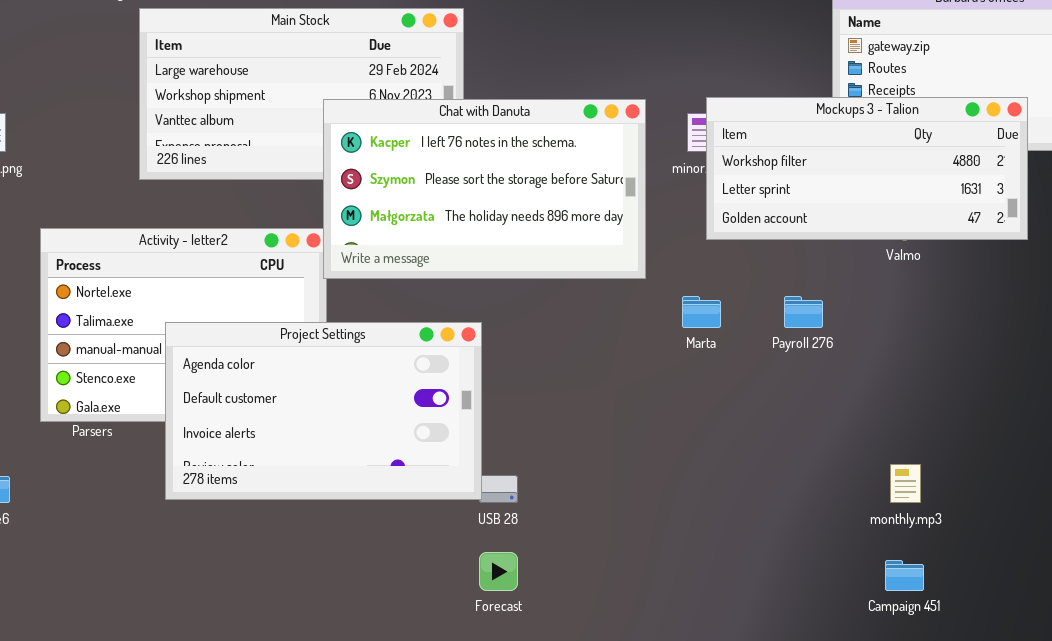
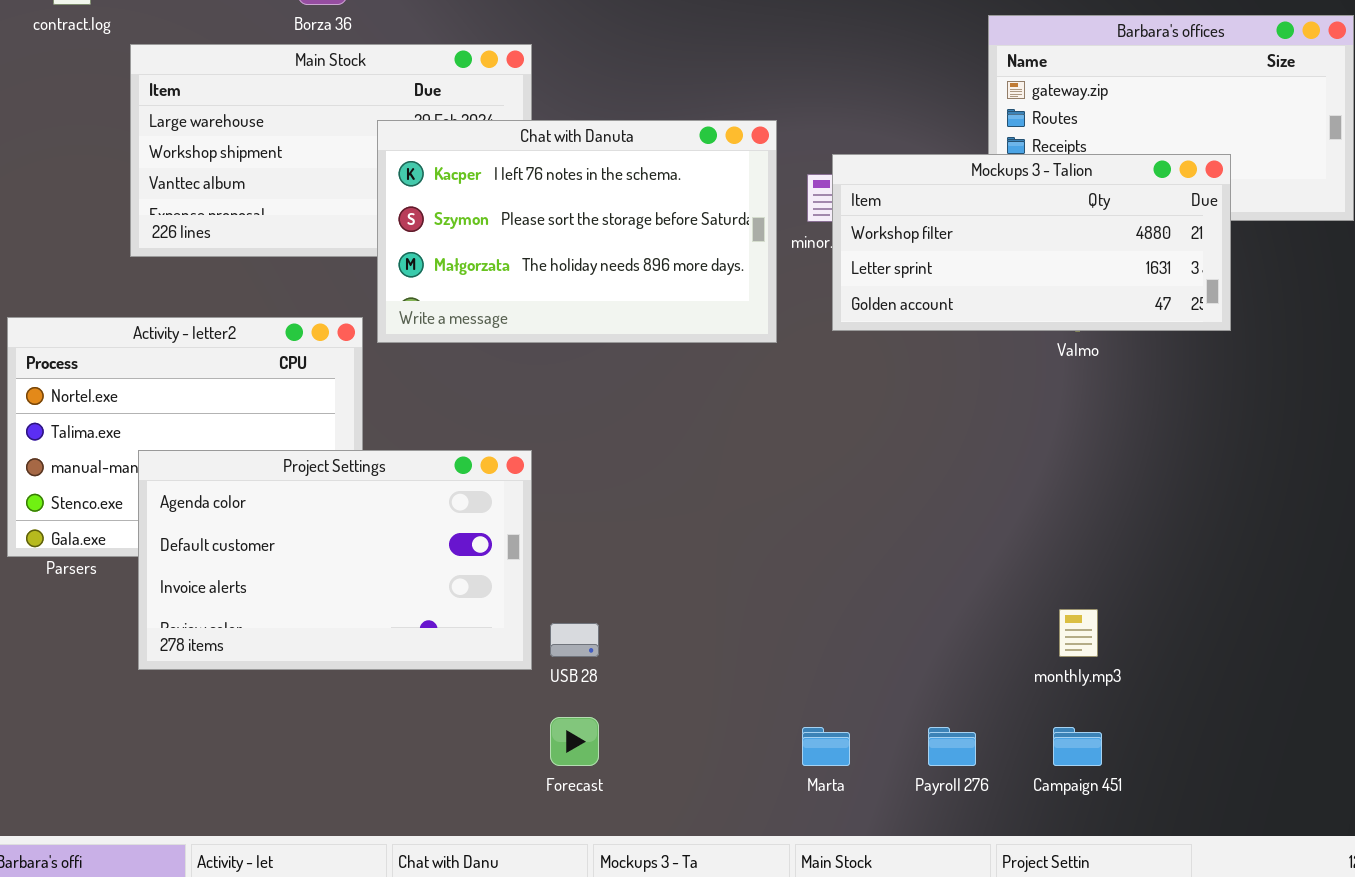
Chat with Danuta: [323,99,646,279] -> [377,120,777,343], moved
Marta: [682,296,721,328] -> [802,727,850,766], moved
Payroll 276: [784,296,823,328] -> [928,727,976,766], moved
Project Settings: [165,322,482,500] -> [138,450,532,670], moved

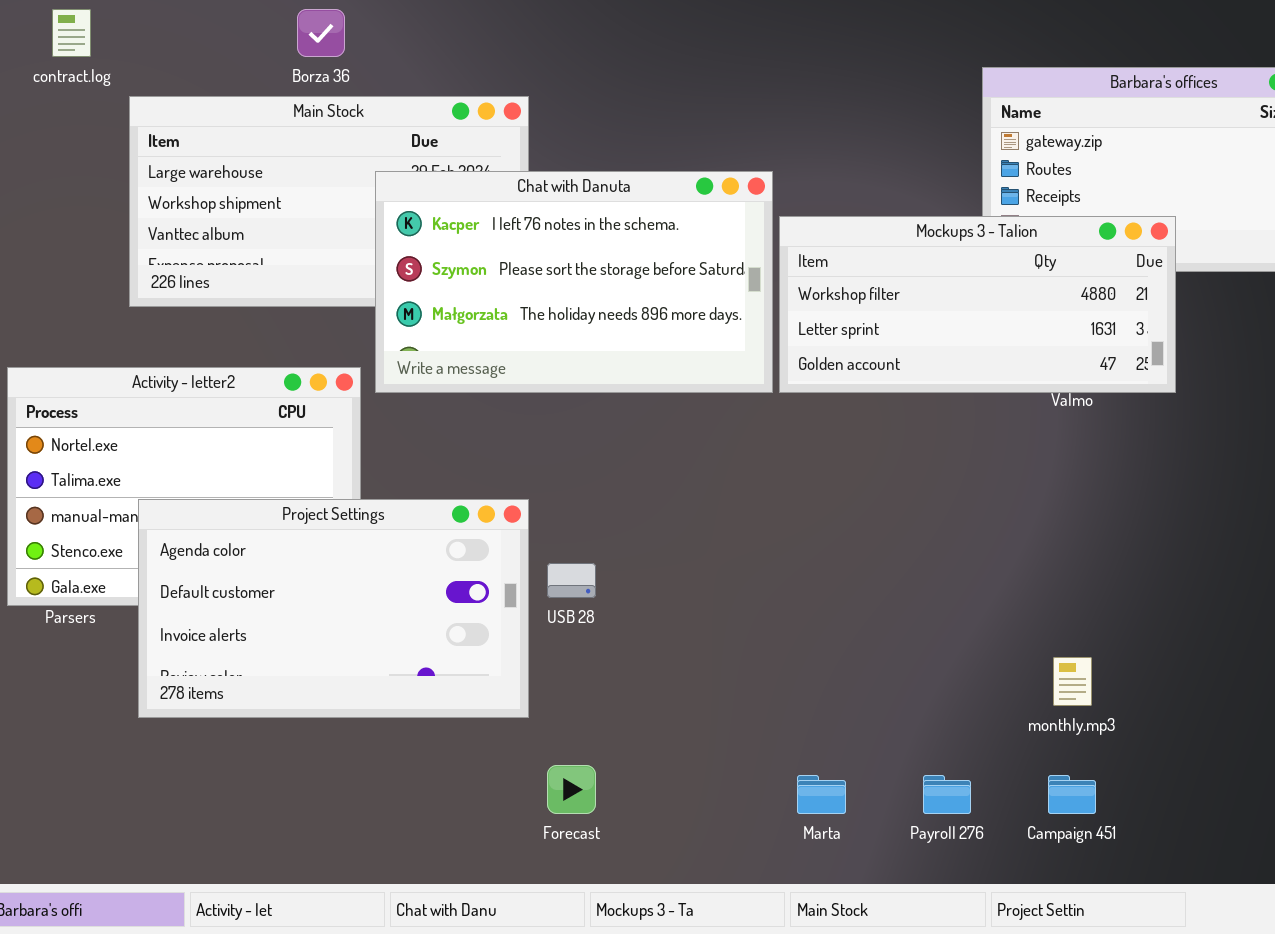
Mockups 3 - Talion: [832,154,1231,331] -> [779,216,1176,393], moved
USB 28: [550,623,599,657] -> [547,563,596,598], moved

